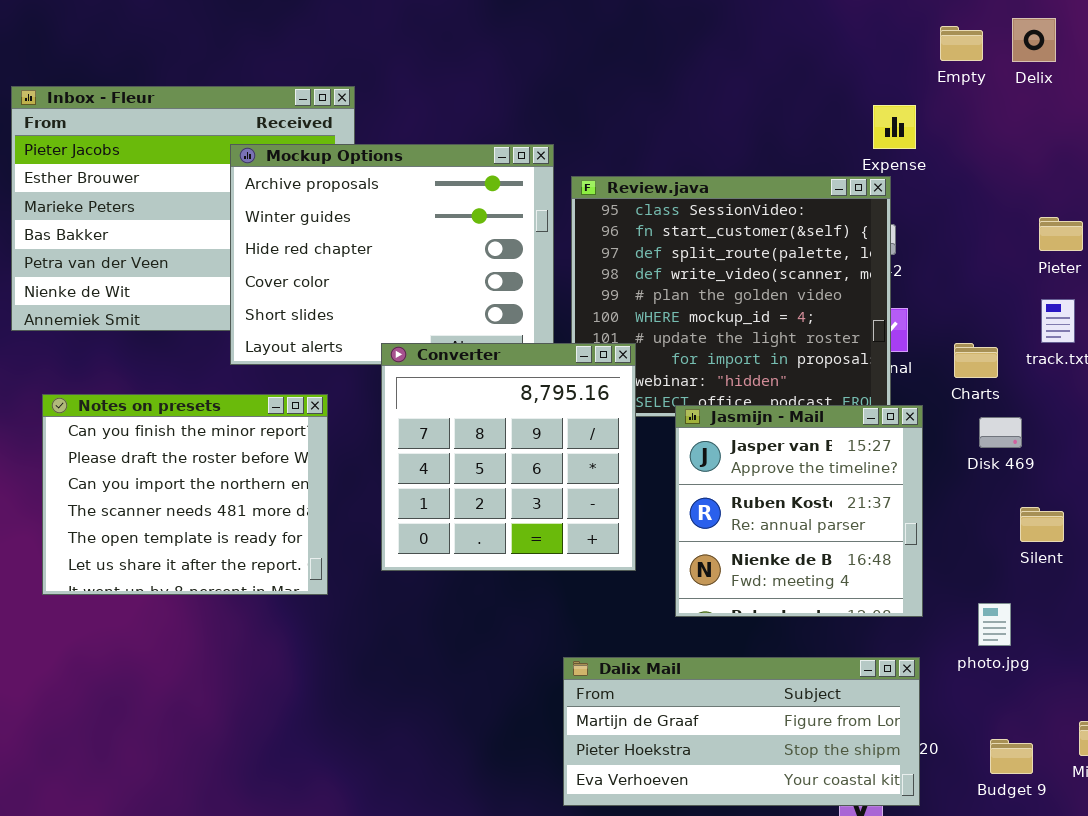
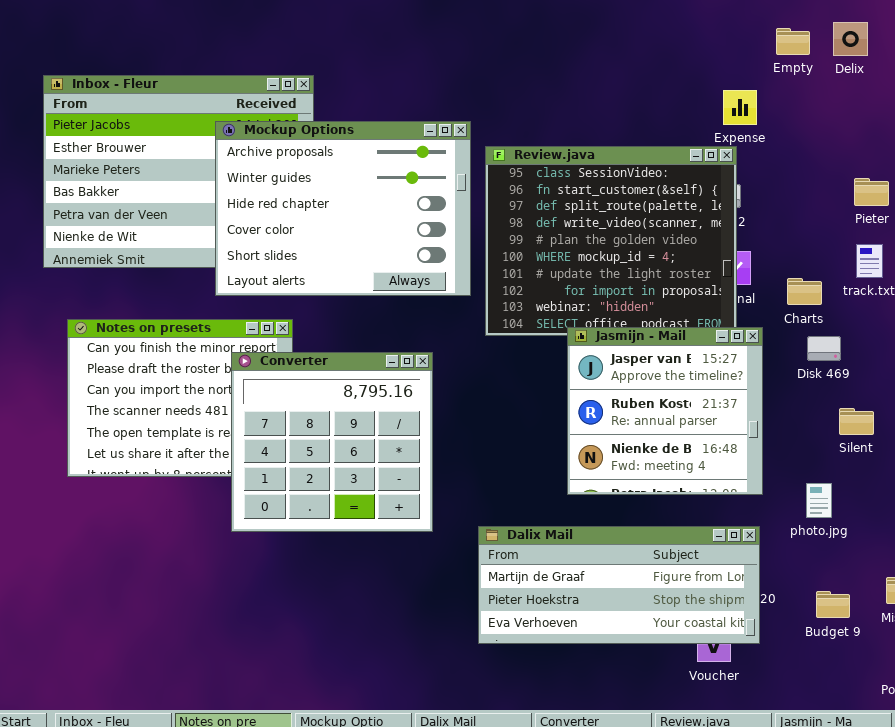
Converter: [381,343,636,571] -> [231,352,433,532], moved

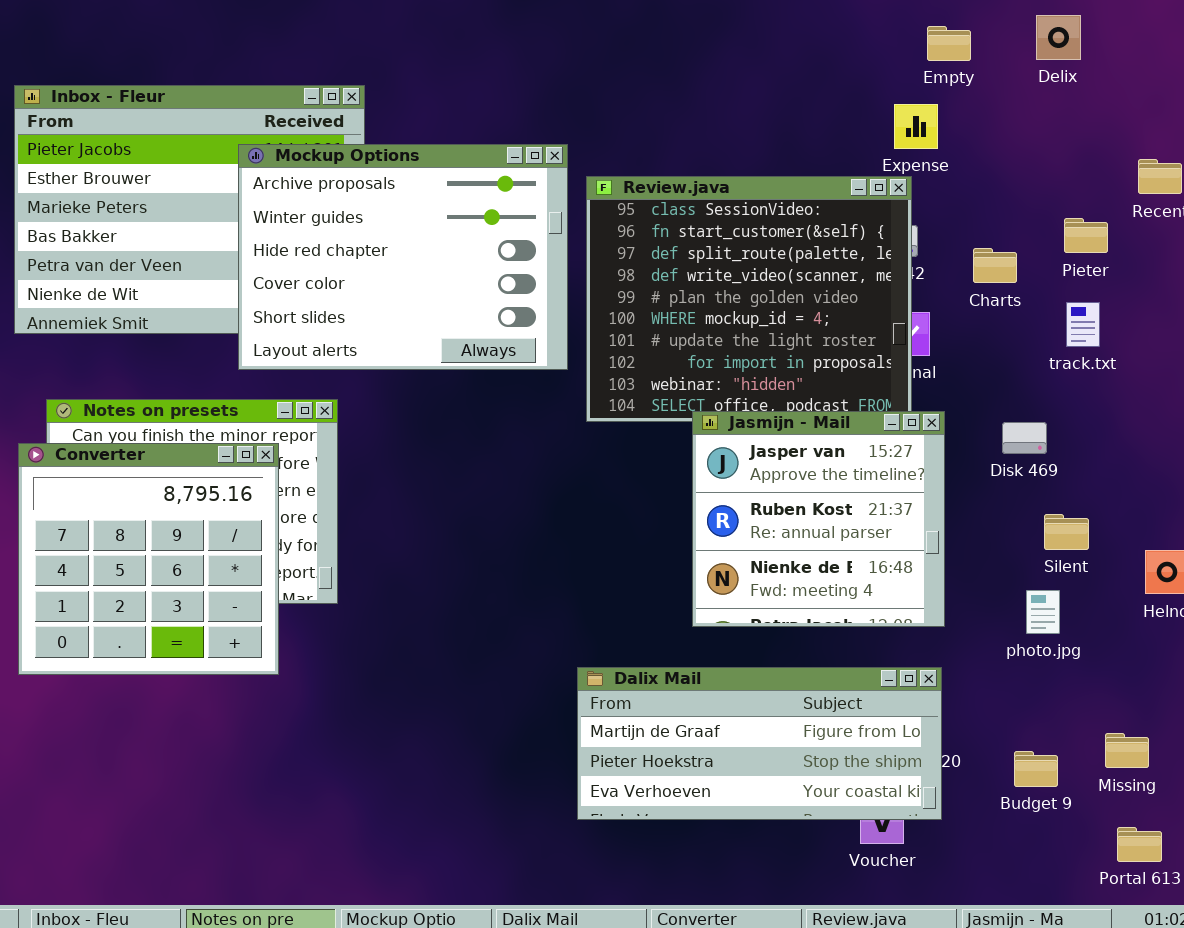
Empty: [776,28,810,55] -> [927,26,971,61], moved
Charts: [787,278,822,305] -> [973,248,1017,283], moved
Converter: [231,352,433,532] -> [18,443,279,675], moved
photo.jpg: [806,483,832,518] -> [1026,590,1060,634], moved

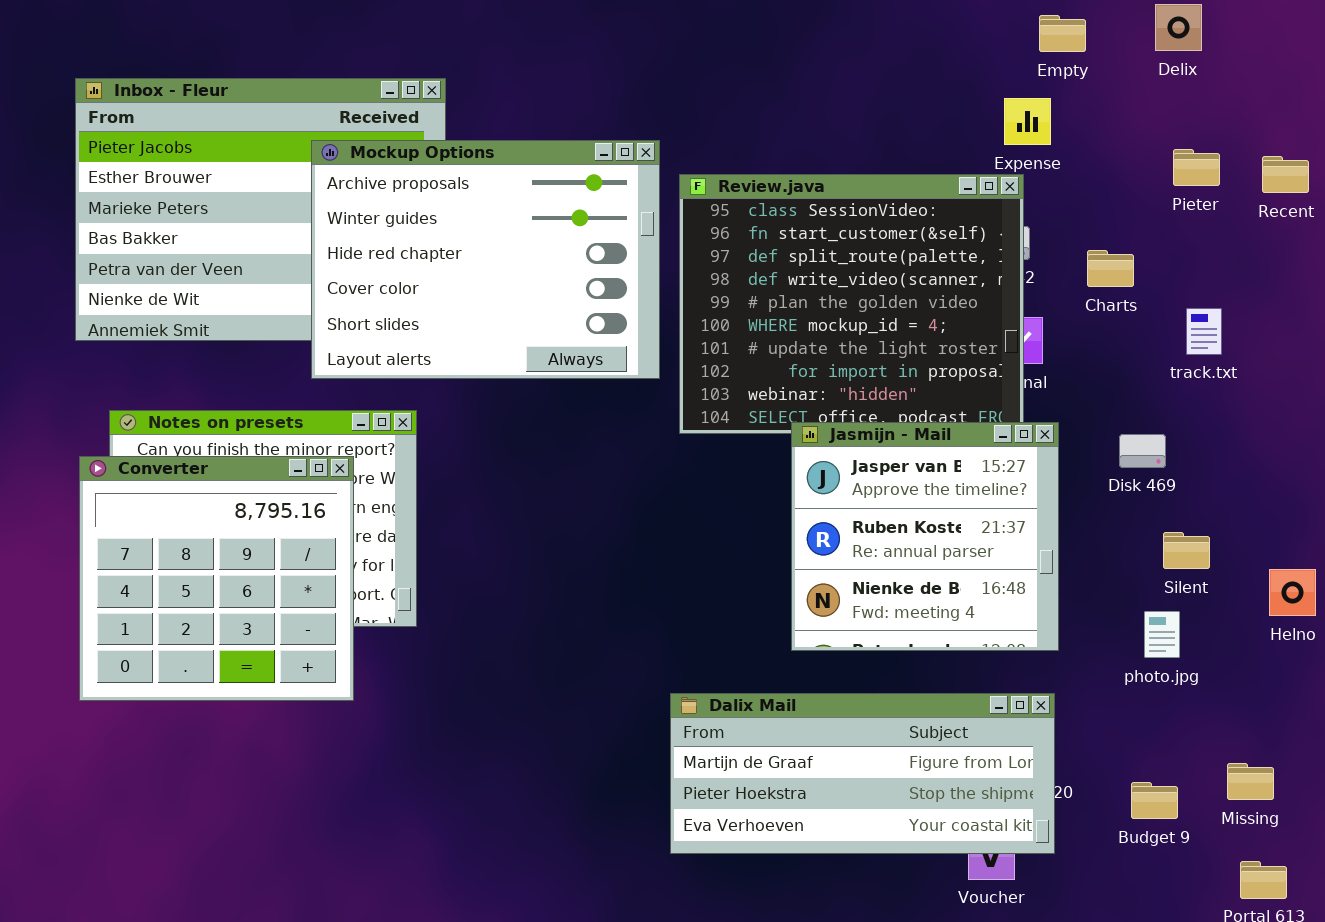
Pieter: [1064,218,1108,253] -> [1173,149,1220,186], moved

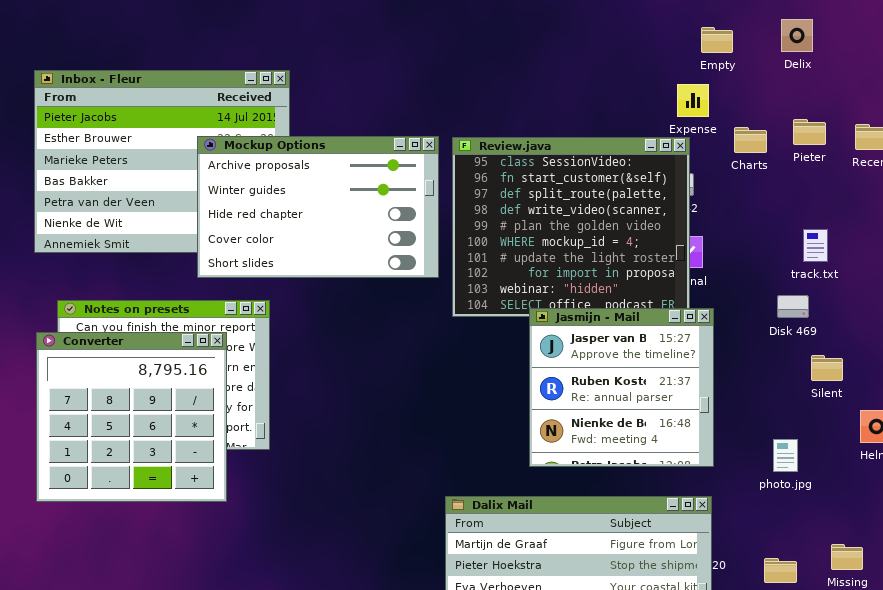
Mockup Options: [311,140,660,379] -> [197,136,439,278], resized
Charts: [1087,250,1134,287] -> [734,127,767,153], moved
Disk 469: [1119,434,1166,468] -> [777,295,809,318], moved
Silent: [1163,532,1210,569] -> [811,355,843,381], moved

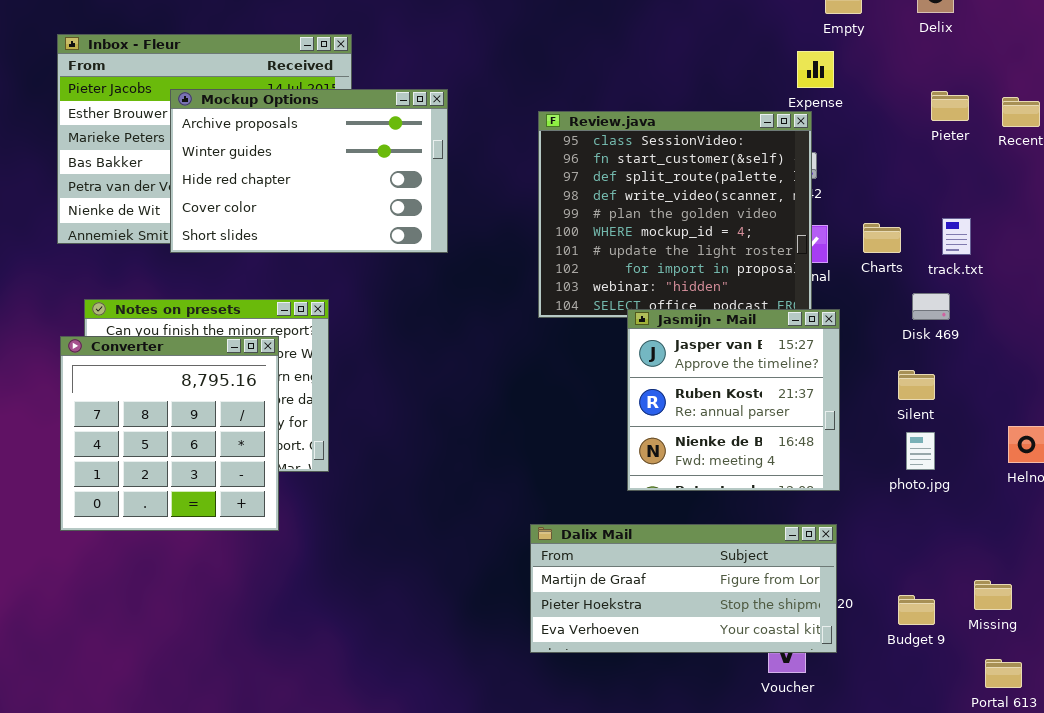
Charts: [734,127,767,153] -> [863,223,901,253], moved
Mockup Options: [197,136,439,278] -> [170,89,448,253], moved
Silent: [811,355,843,381] -> [898,370,935,400], moved
photo.jpg: [773,439,798,472] -> [906,432,935,470], moved

